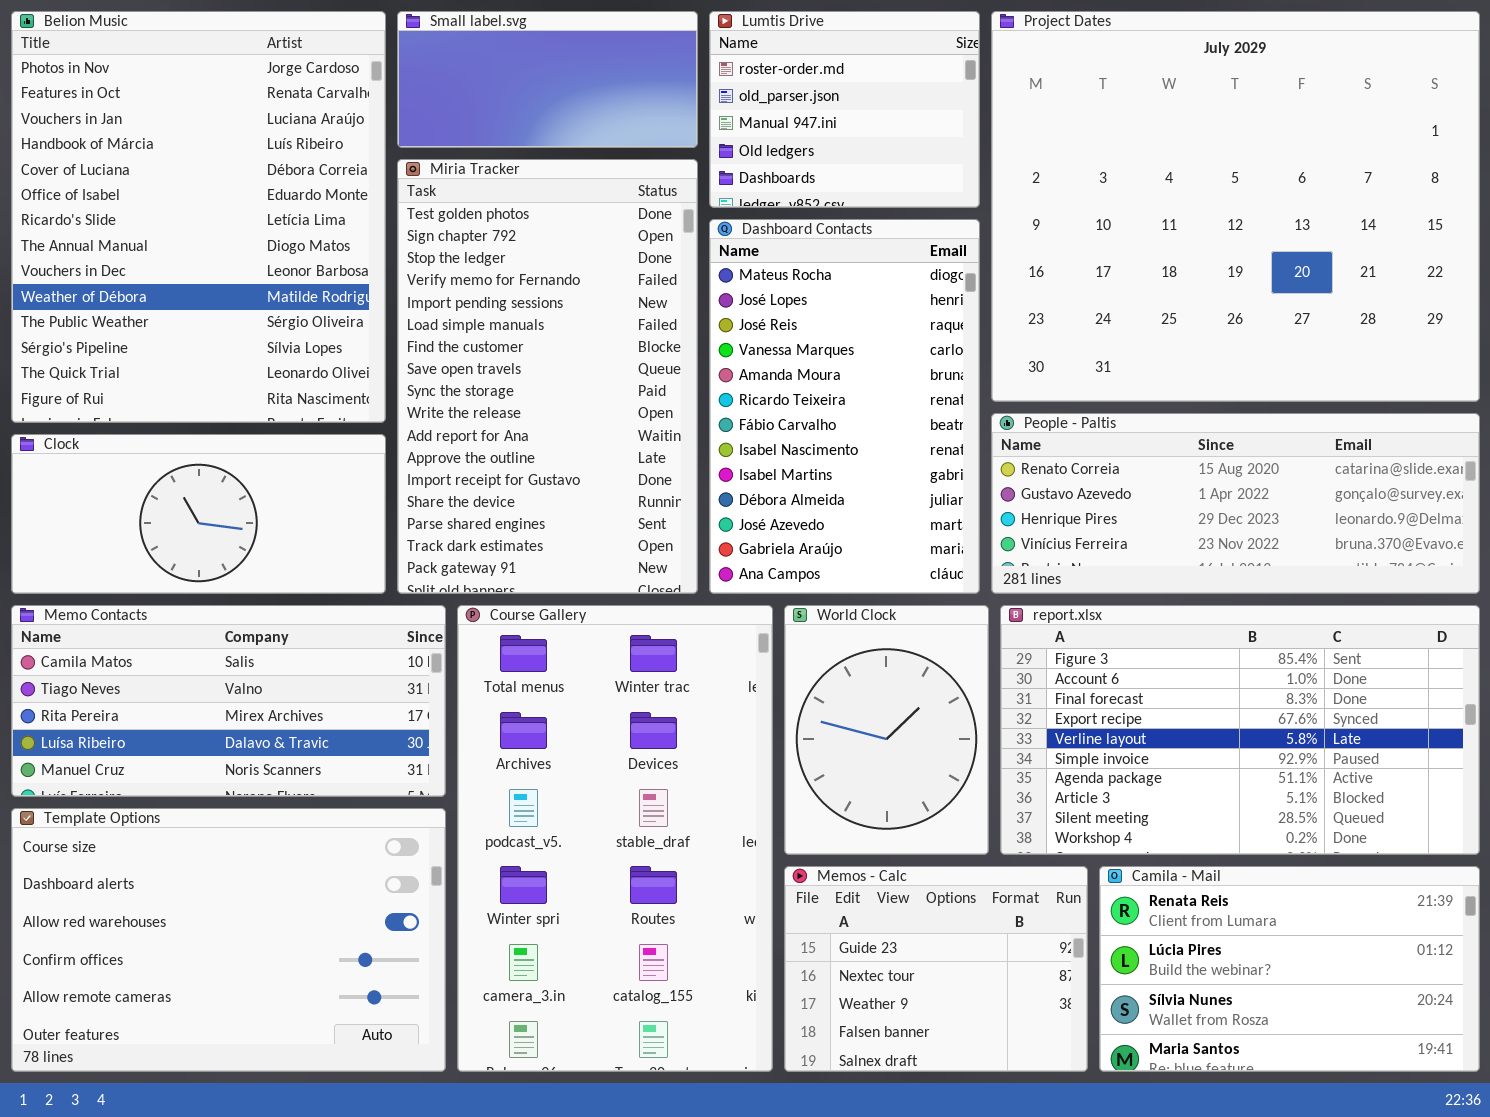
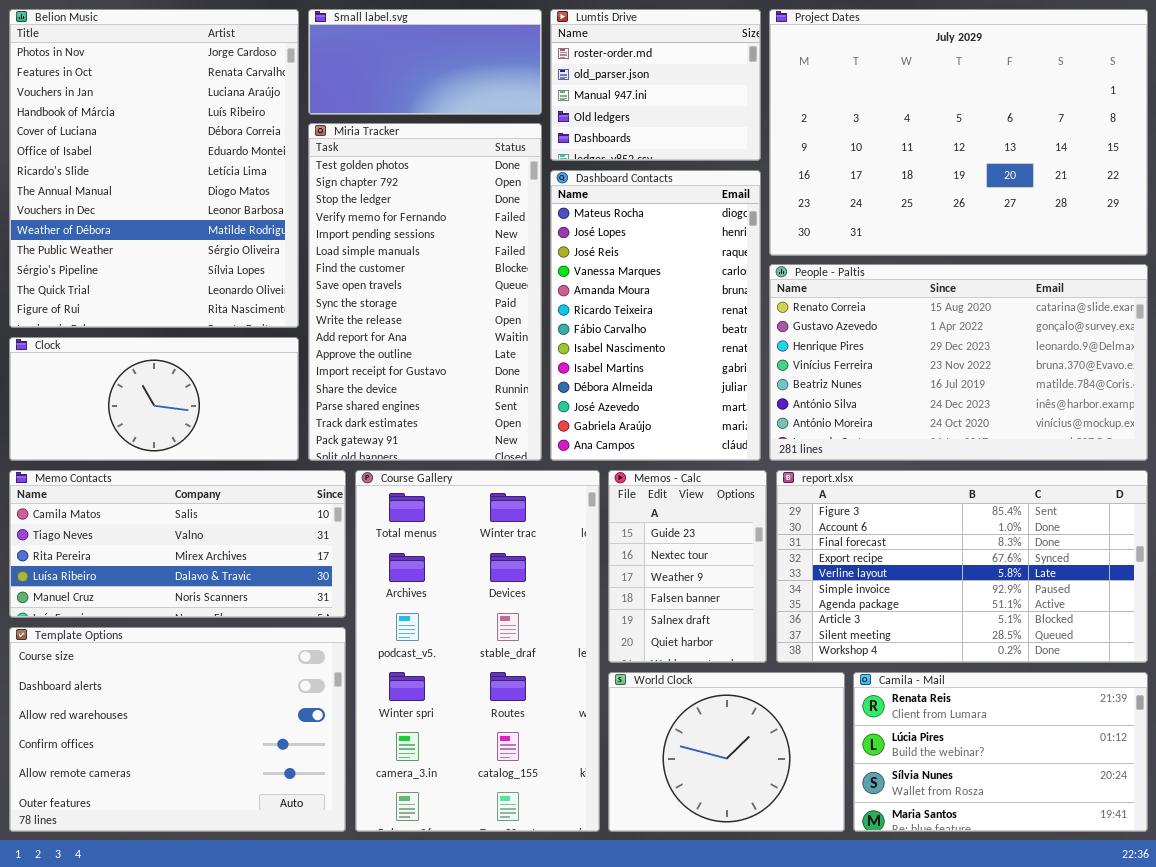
Project Dates: [991,11,1480,402] -> [769,9,1148,256], resized
People - Paltis: [991,413,1480,594] -> [769,264,1148,461], resized
World Clock: [784,605,989,855] -> [608,672,845,832], moved, resized
Memos - Calc: [784,866,1088,1072] -> [608,470,767,663], moved, resized

